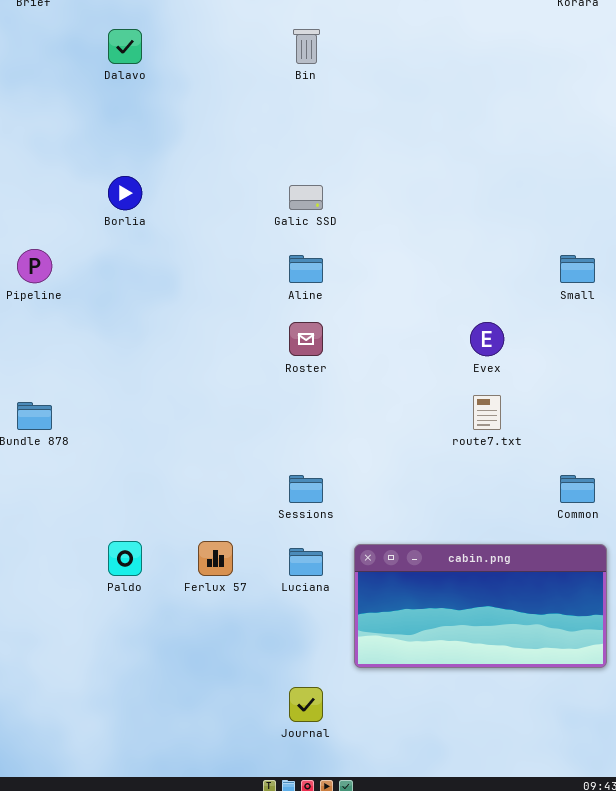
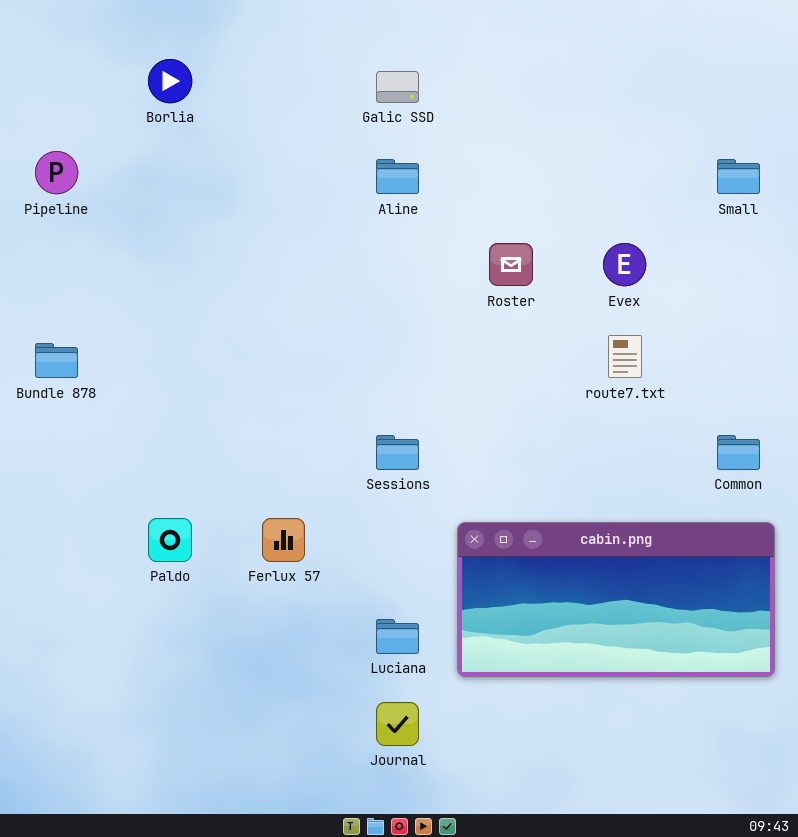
Roster: [289,322,323,356] -> [489,243,533,286], moved
Luciana: [289,548,323,576] -> [376,619,419,654], moved

